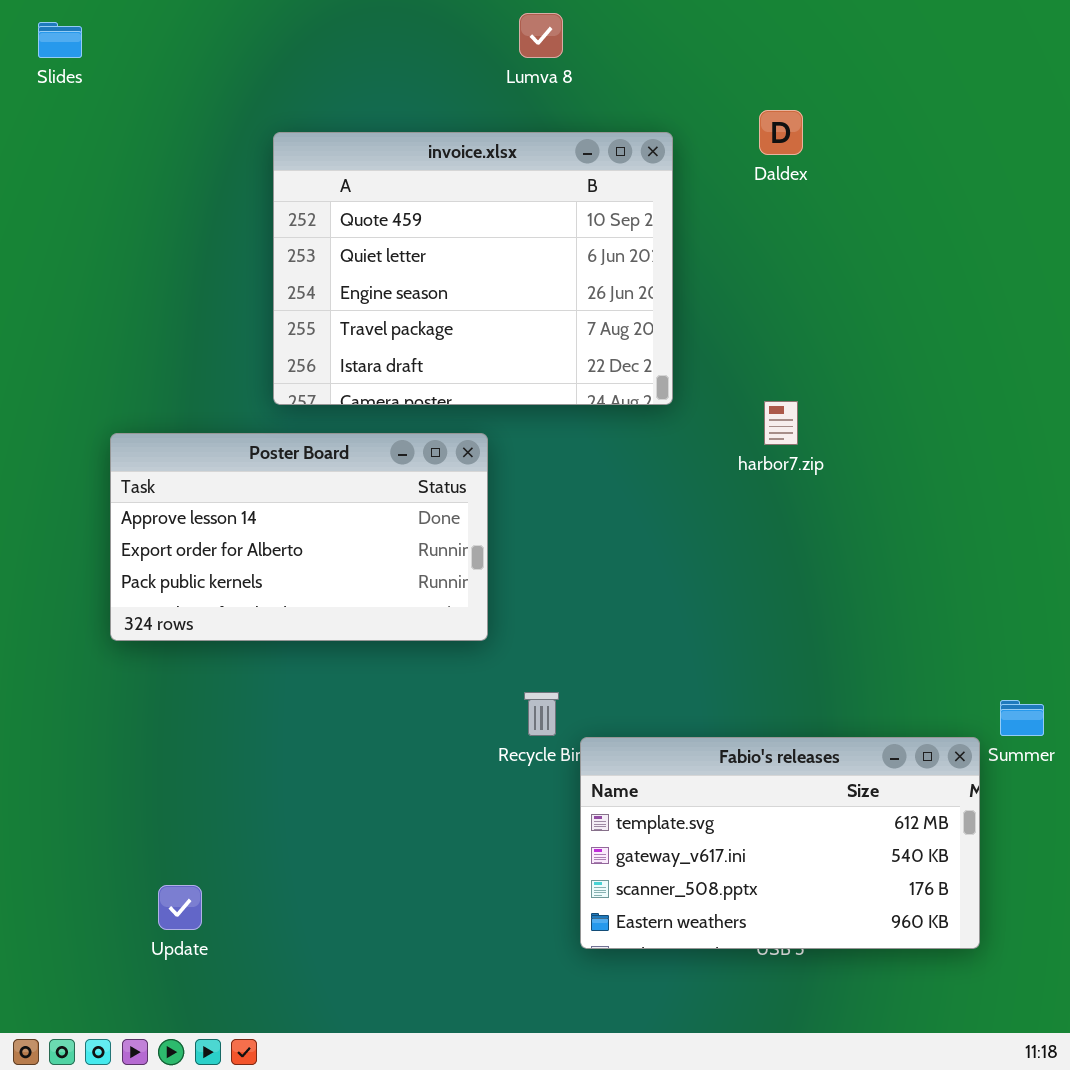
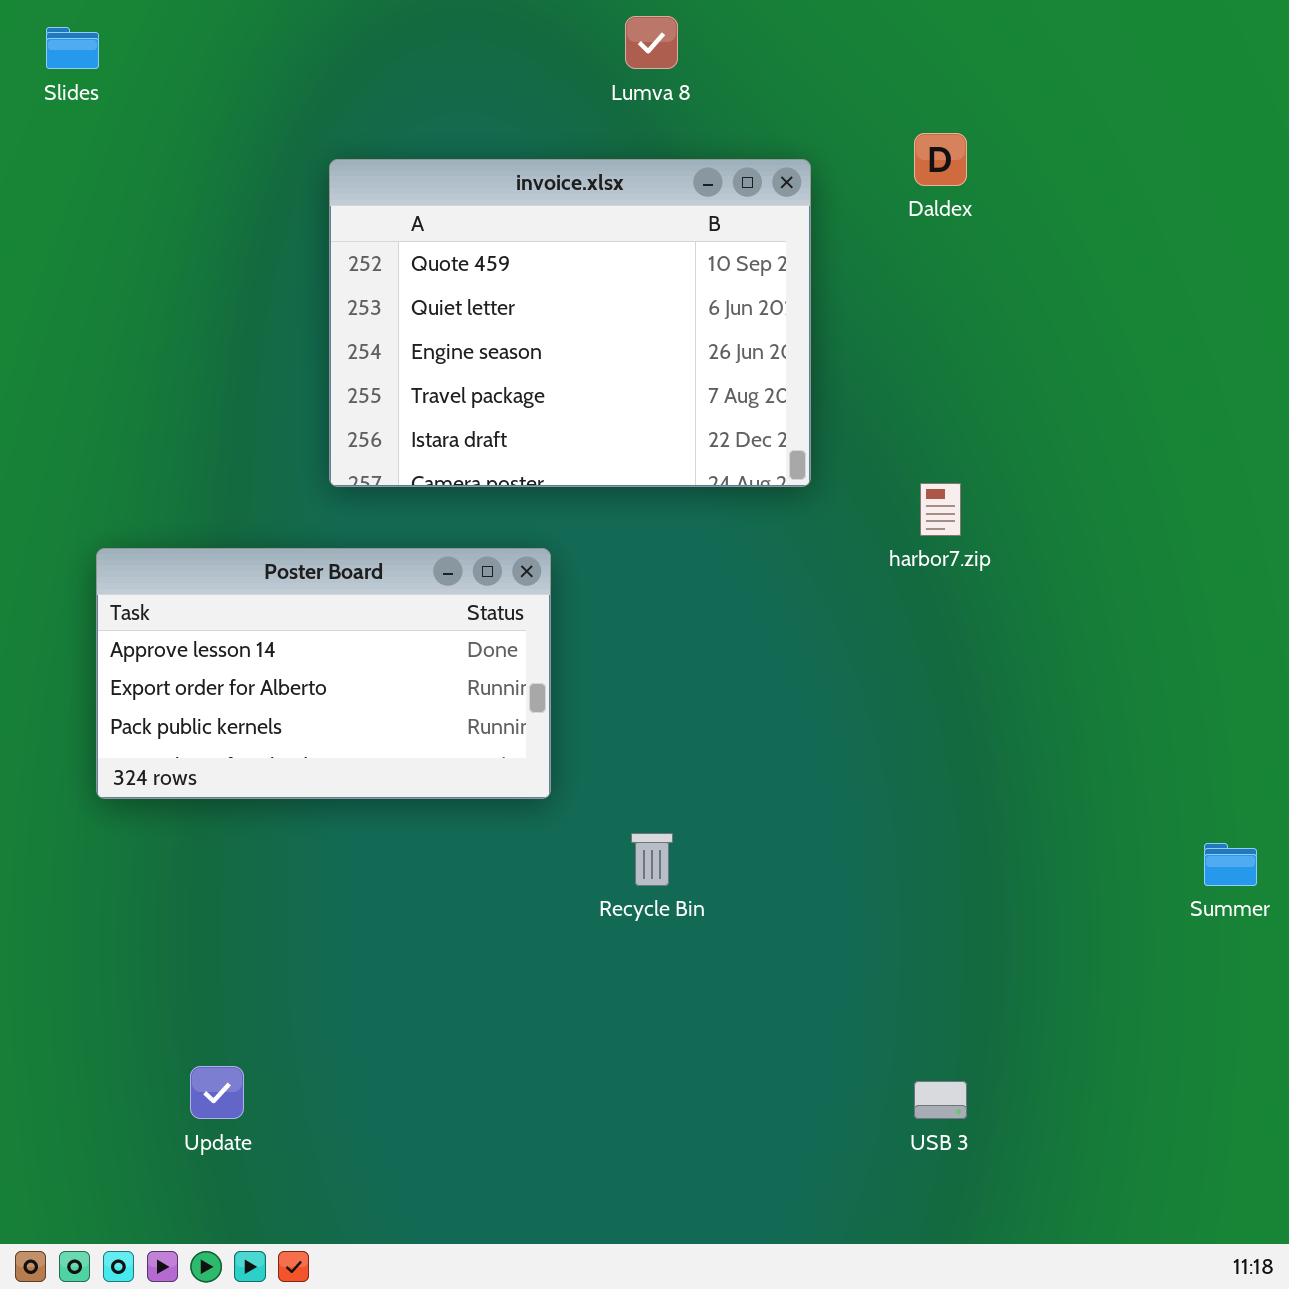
Poster Board: [110,433,488,641] -> [96,548,551,799], moved
Fabio's releases: [580,737,980,949] -> none, closed

